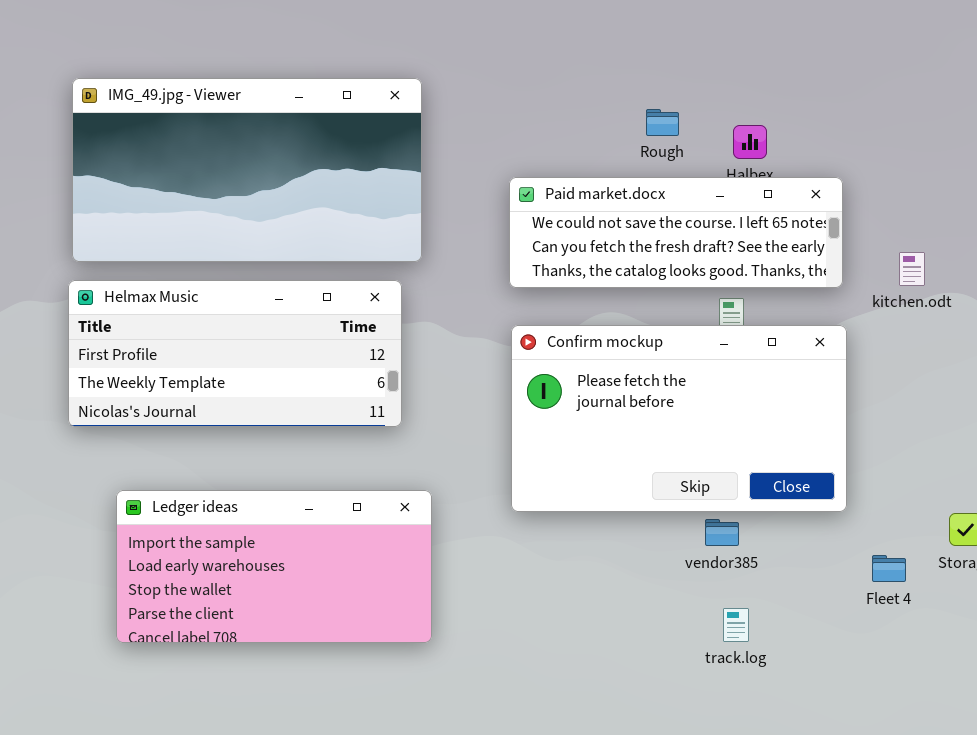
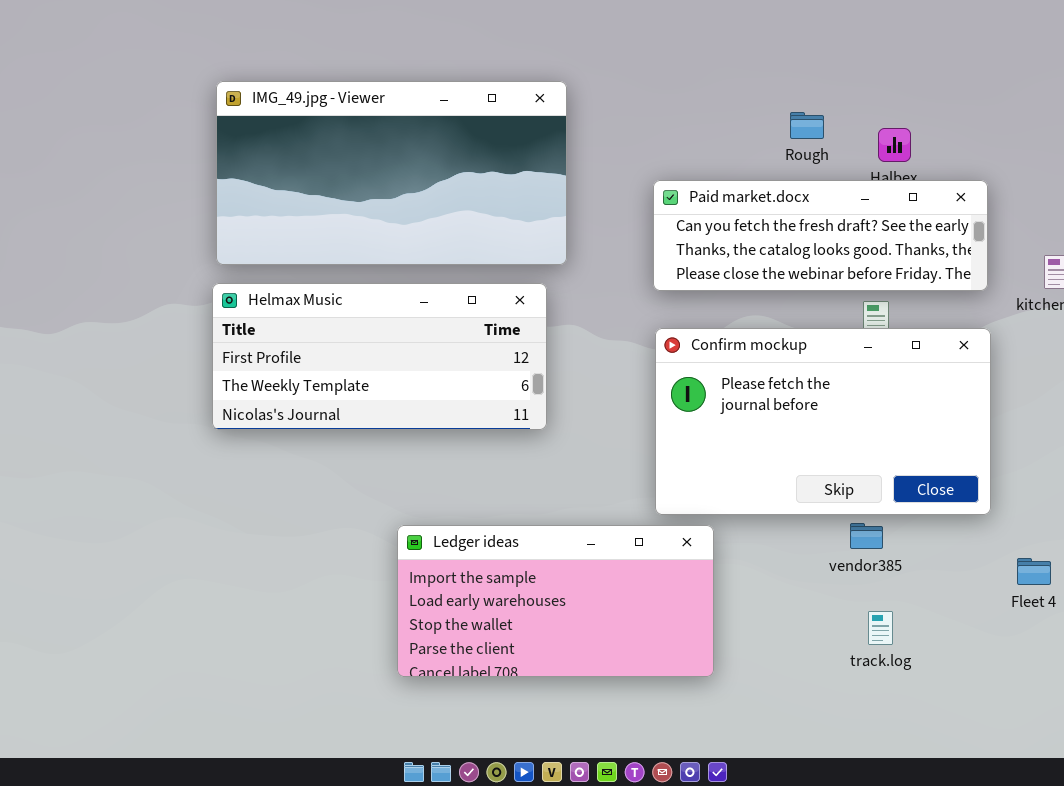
Paid market.docx: [509,177,843,288] -> [653,180,988,291], scrolled down 1 row
Ledger ideas: [116,490,432,643] -> [397,525,714,677], moved

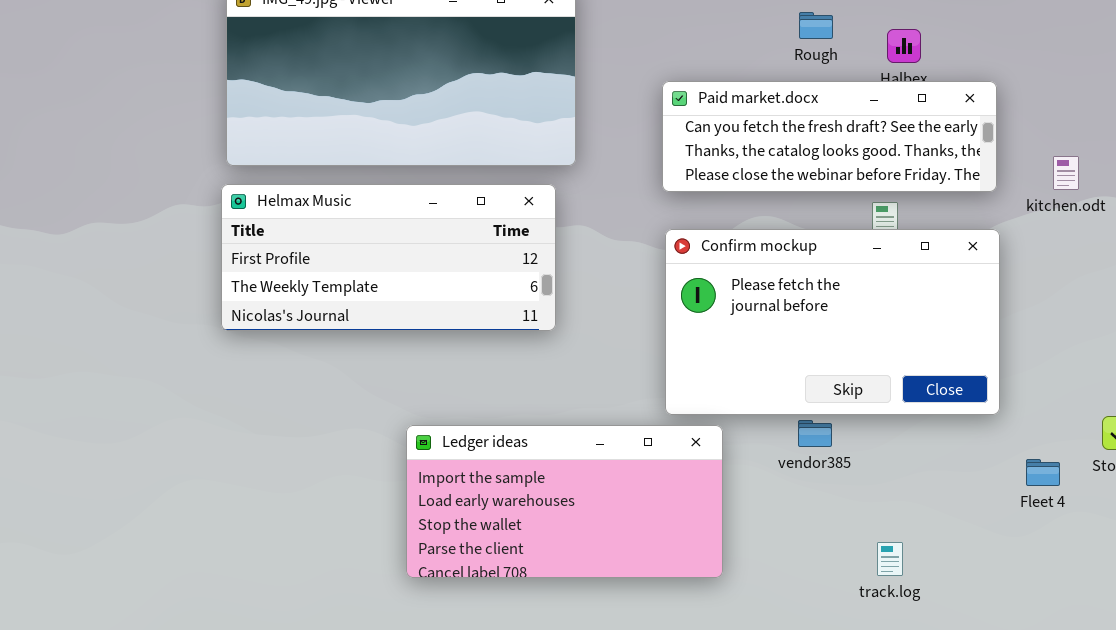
vendor385: [850,523,883,549] -> [798,420,832,447], moved
track.log: [868,611,893,645] -> [877,542,903,576], moved

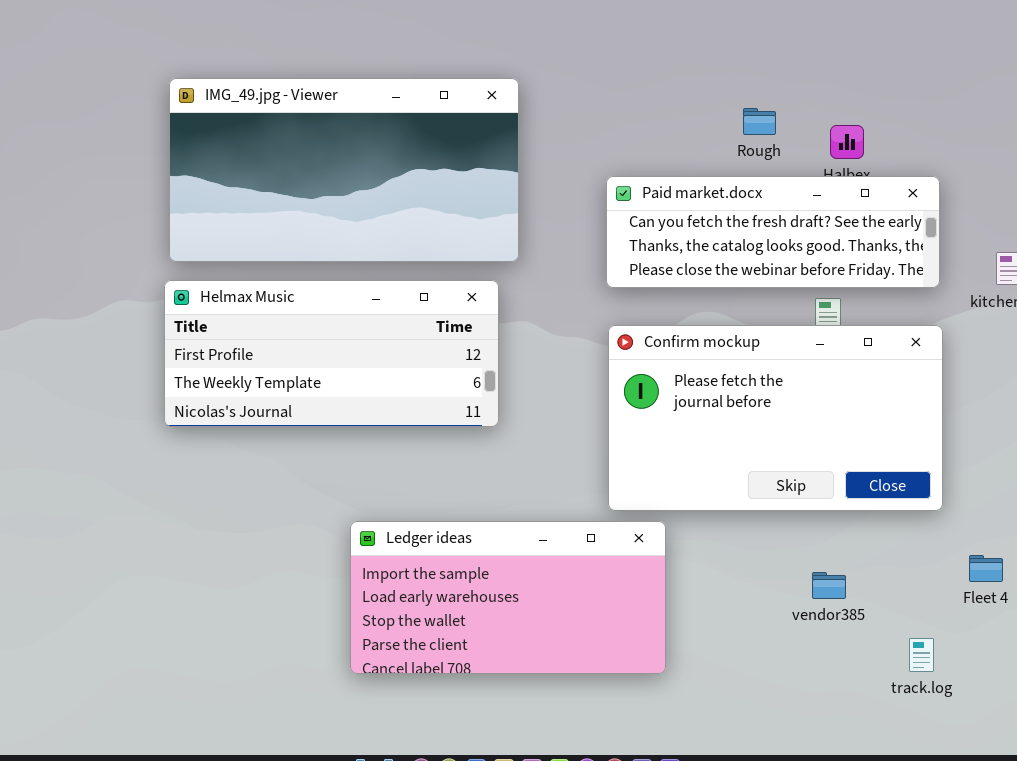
vendor385: [798,420,832,447] -> [812,572,846,599], moved
track.log: [877,542,903,576] -> [909,638,934,672], moved

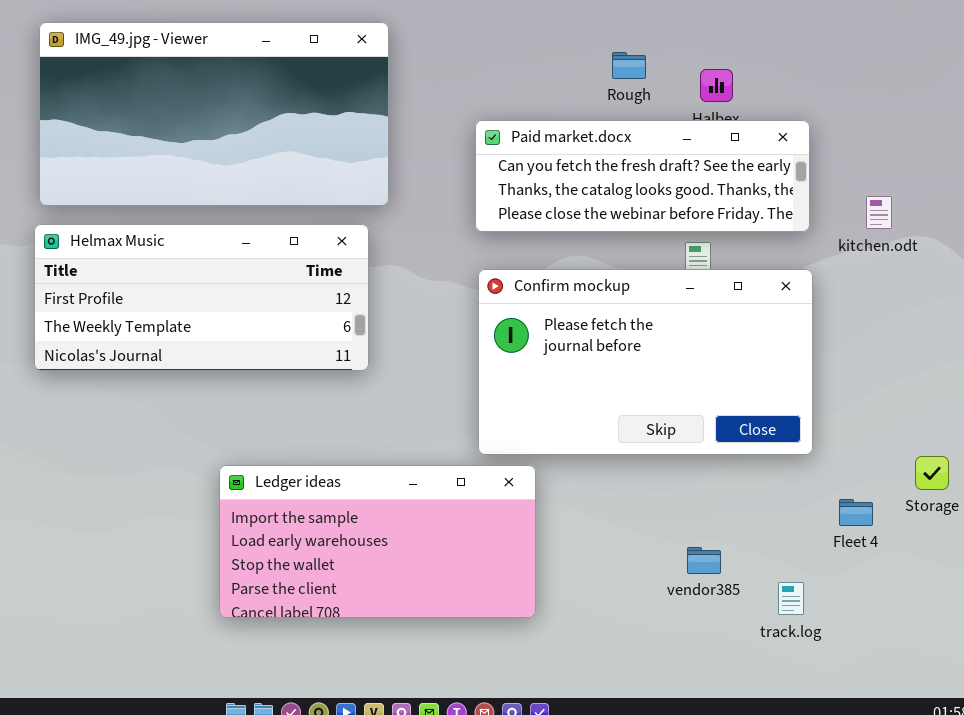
vendor385: [812,572,846,599] -> [687,547,721,574], moved

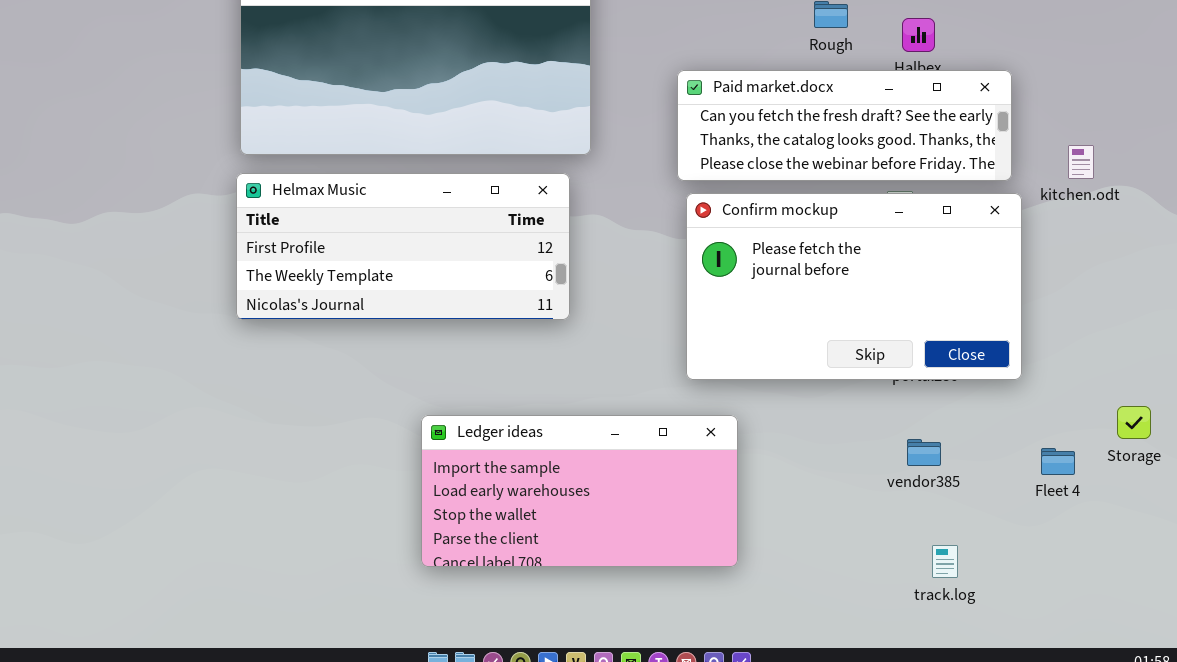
Confirm mockup: [478,269,813,455] -> [686,193,1022,380], moved
vendor385: [687,547,721,574] -> [907,439,941,466], moved
track.log: [778,582,804,615] -> [932,545,958,578], moved

